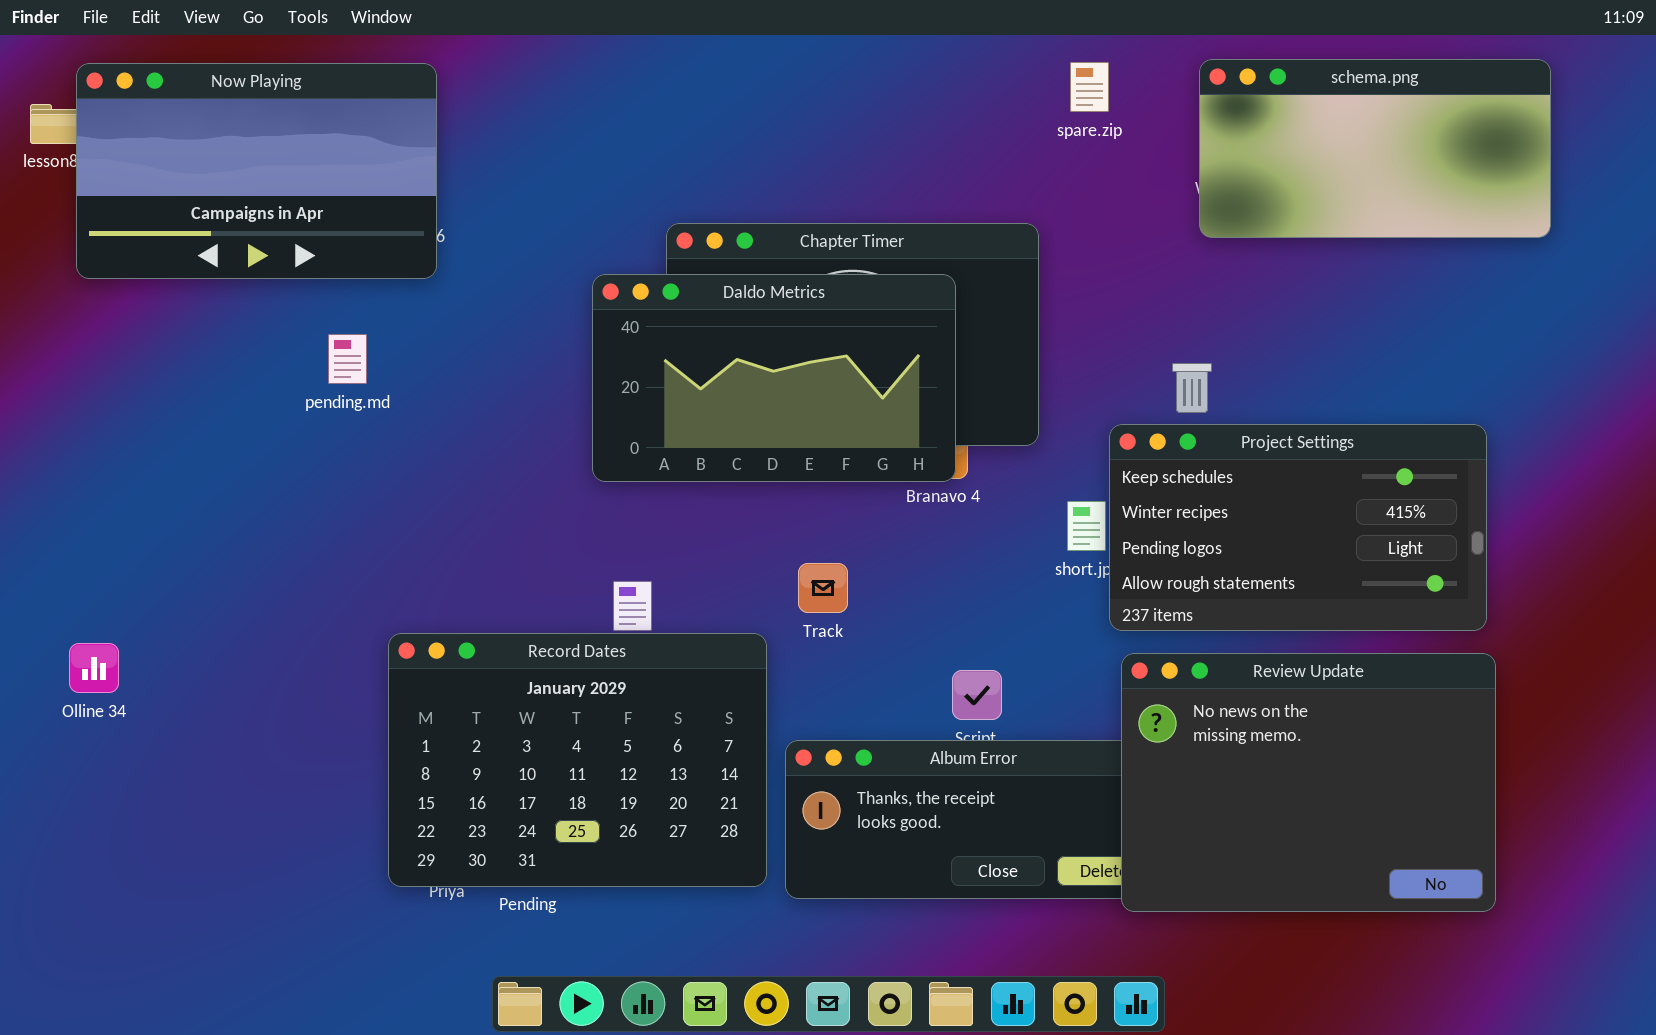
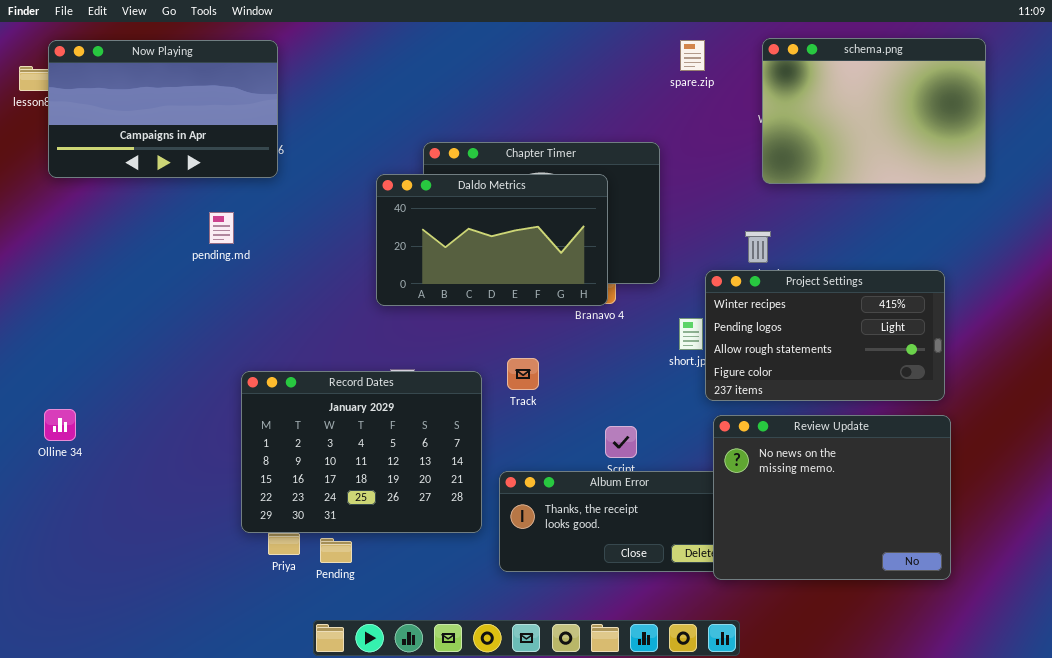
schema.png: [1199,59,1551,238] -> [762,38,986,184], resized
Project Settings: [1109,424,1487,631] -> [705,270,945,401], scrolled down 1 row
Record Dates: [388,633,767,887] -> [241,371,482,533], moved

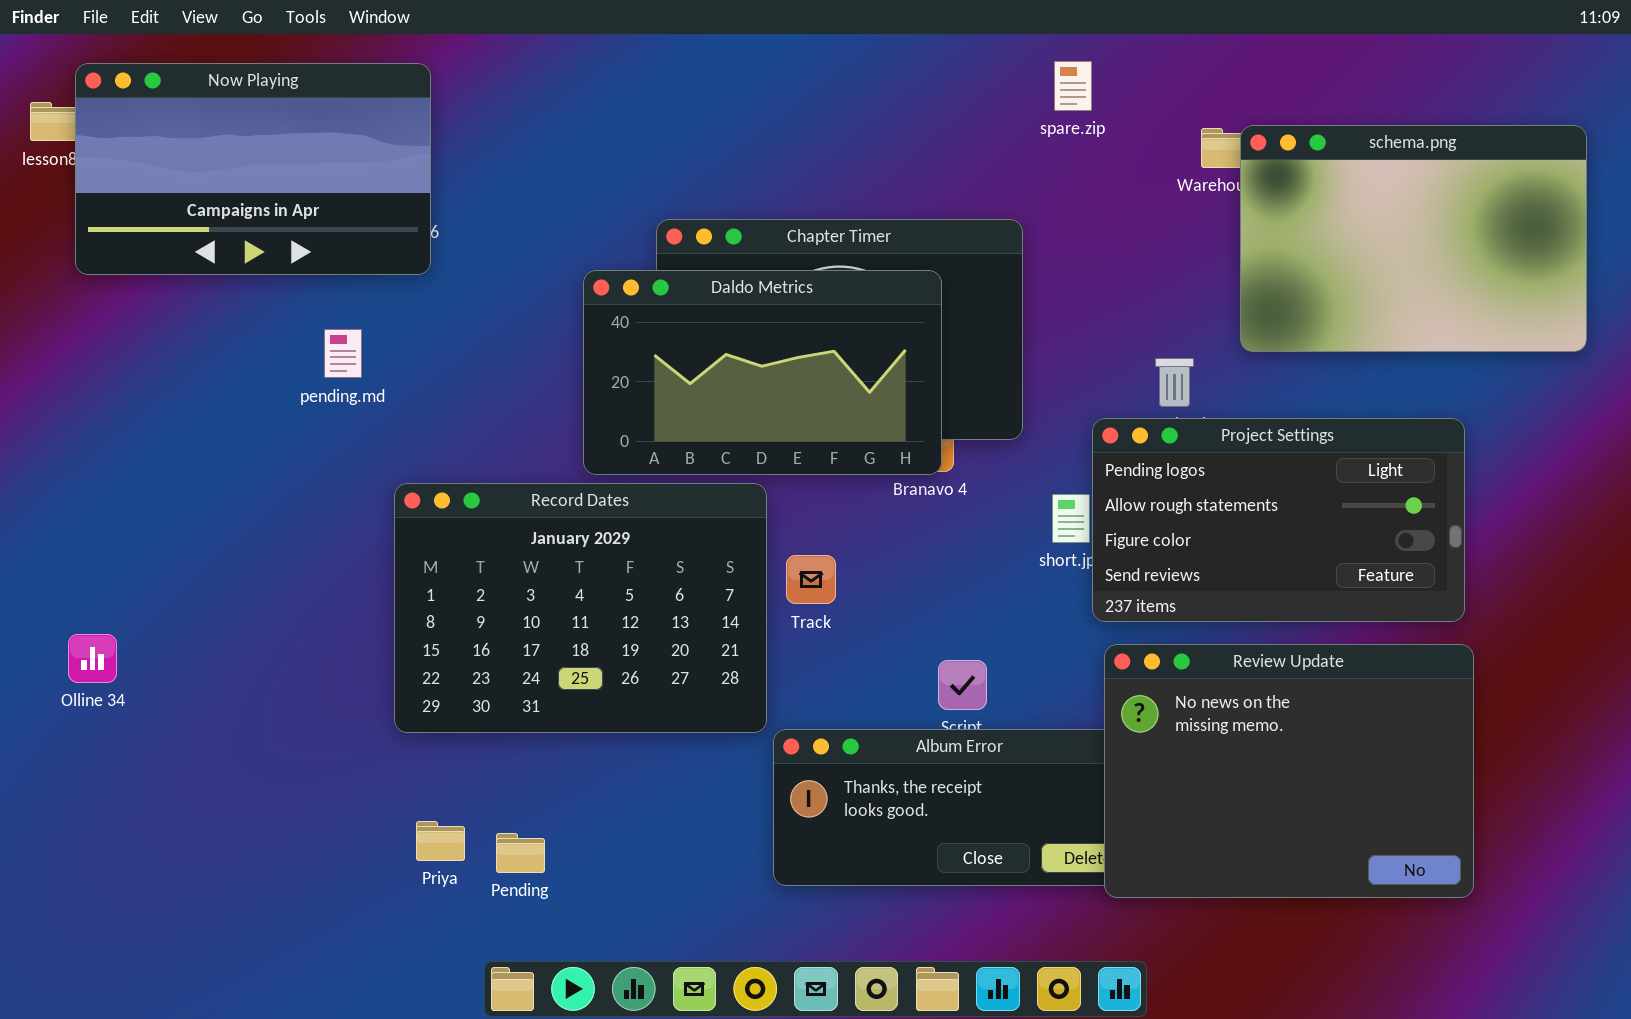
schema.png: [762,38,986,184] -> [1240,125,1587,352], moved
Project Settings: [705,270,945,401] -> [1092,418,1465,622], scrolled down 1 row
Record Dates: [241,371,482,533] -> [394,483,767,733], moved

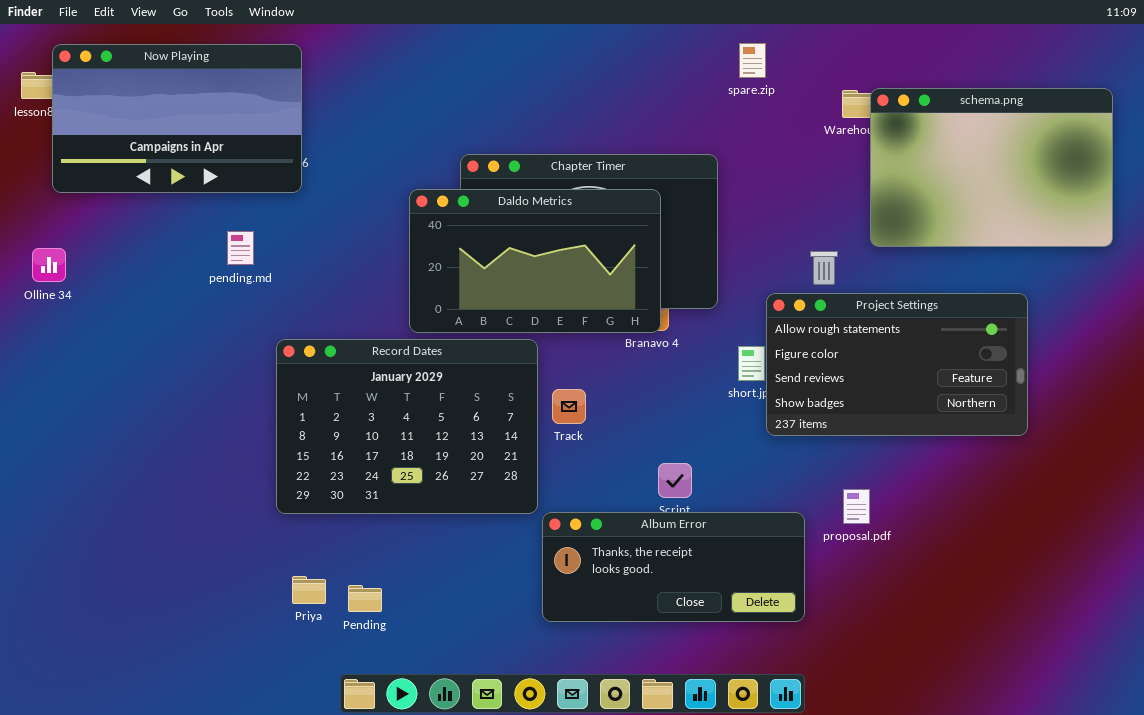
Project Settings: [1092,418,1465,622] -> [766,293,1028,436], scrolled down 1 row
Olline 34: [68,634,117,683] -> [32,248,66,282], moved
Review Update: [1104,644,1474,898] -> none, closed

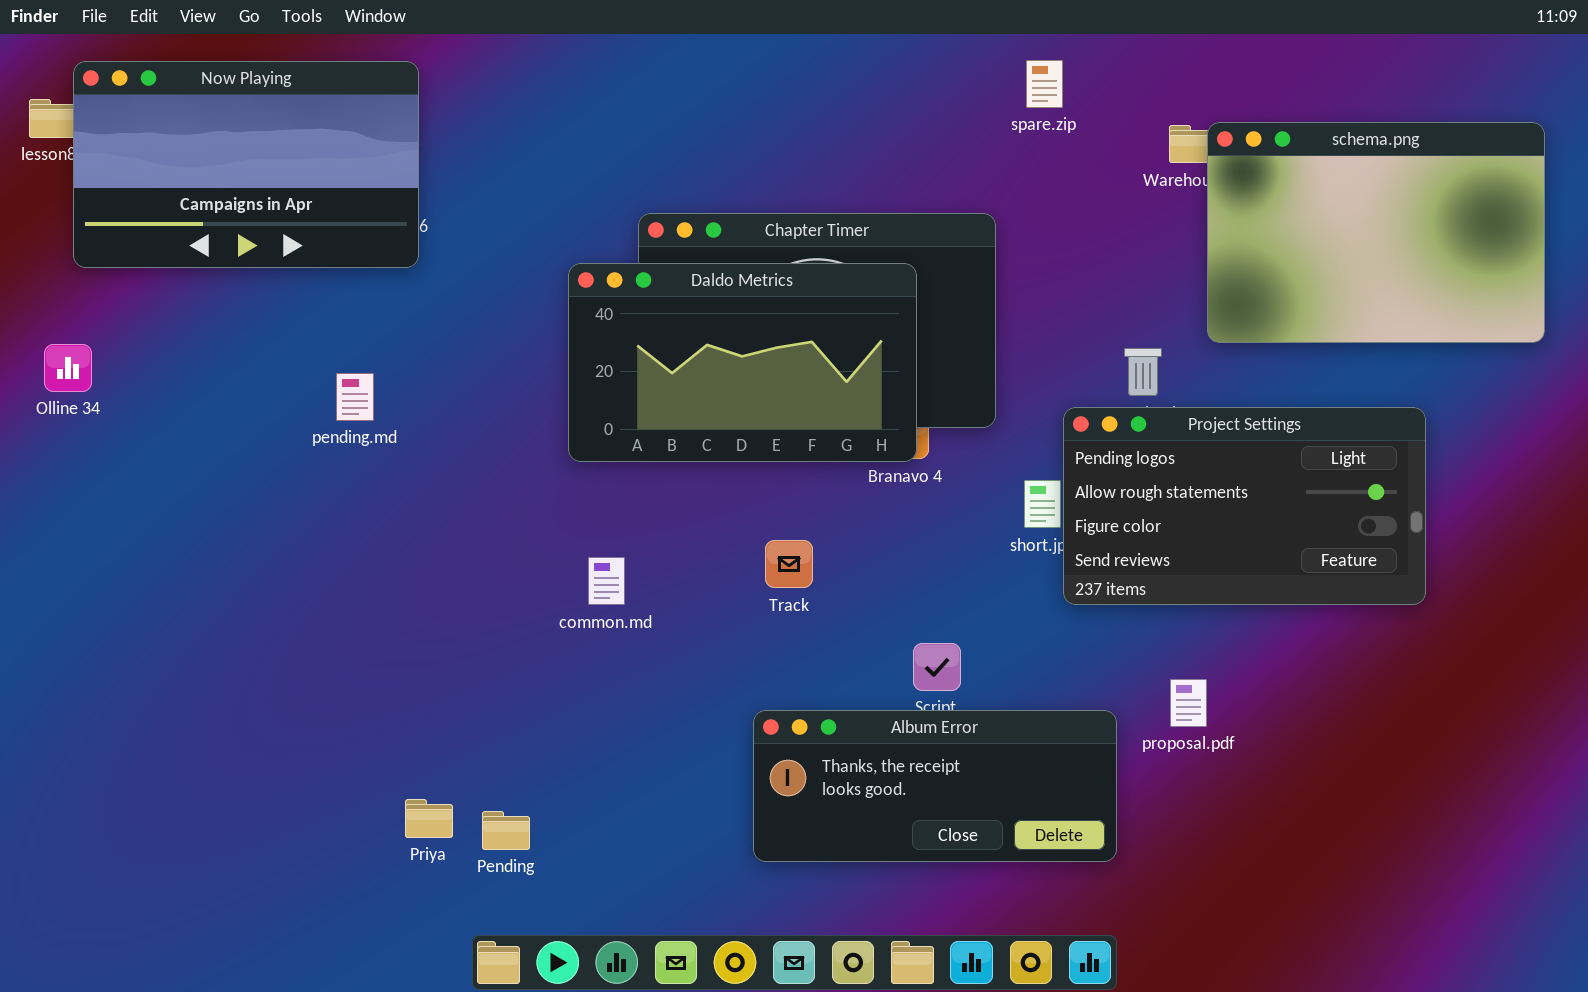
pending.md: [227,231,254,265] -> [336,373,374,421], moved
Project Settings: [766,293,1028,436] -> [1063,407,1426,605], scrolled up 1 row
Record Dates: [276,339,538,514] -> none, closed

